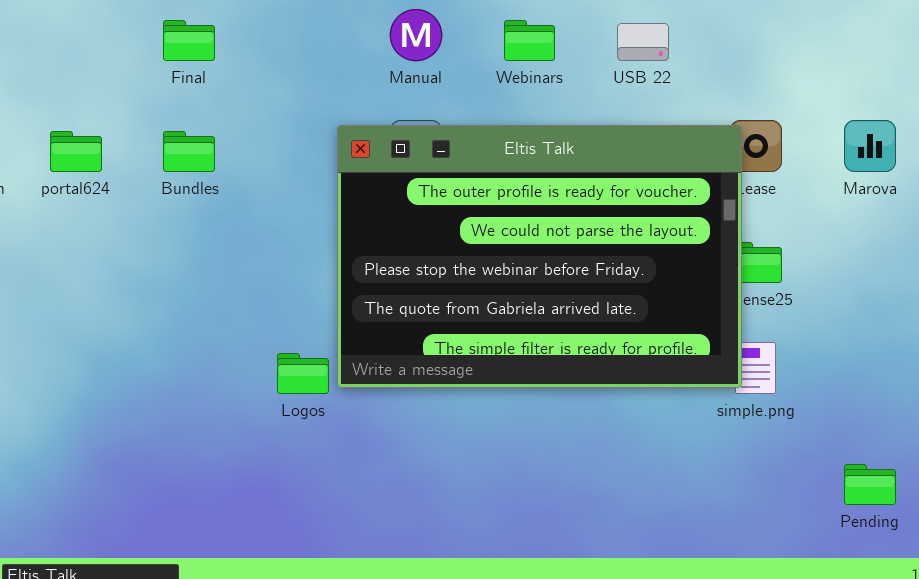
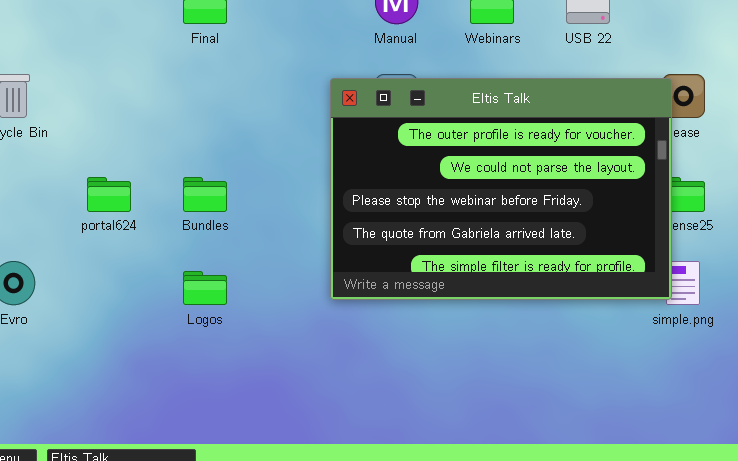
portal624: [50,131,102,172] -> [87,177,131,212], moved
Bundles: [163,131,215,172] -> [183,177,227,212], moved
Logos: [277,353,329,394] -> [183,271,227,305], moved

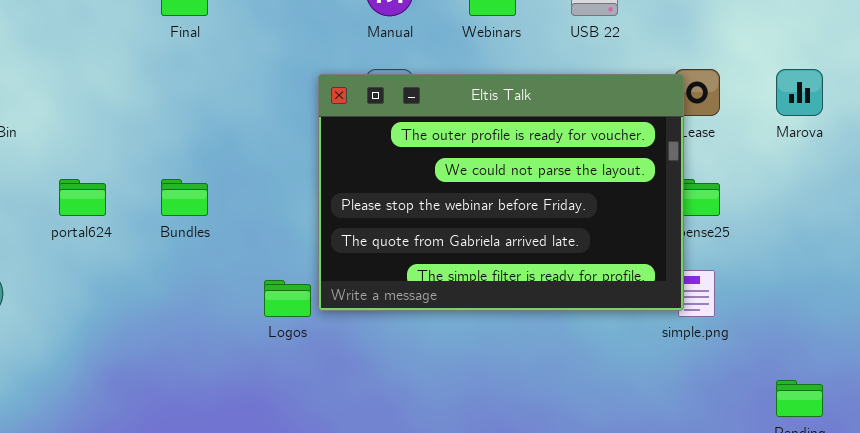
Logos: [183,271,227,305] -> [264,280,311,317], moved

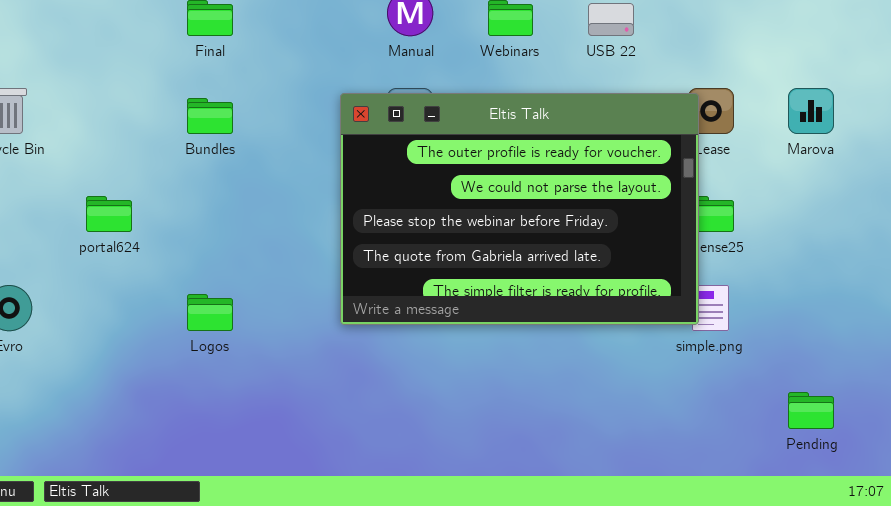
Bundles: [161,179,208,216] -> [187,98,233,134], moved
Logos: [264,280,311,317] -> [187,294,233,331], moved

